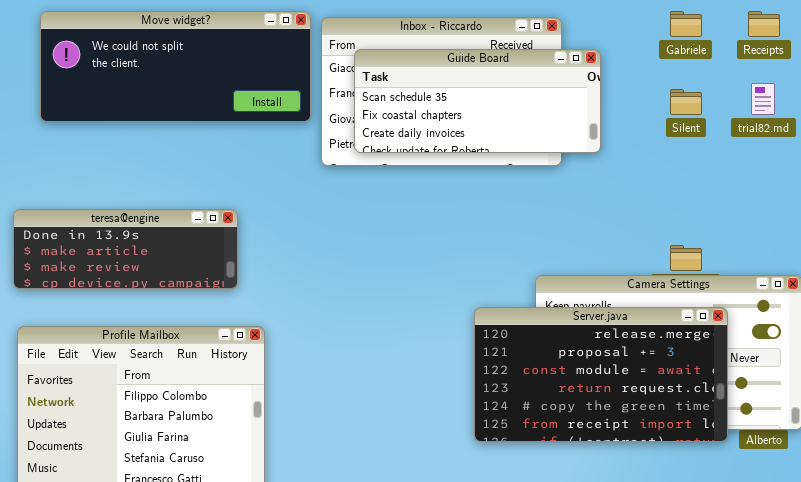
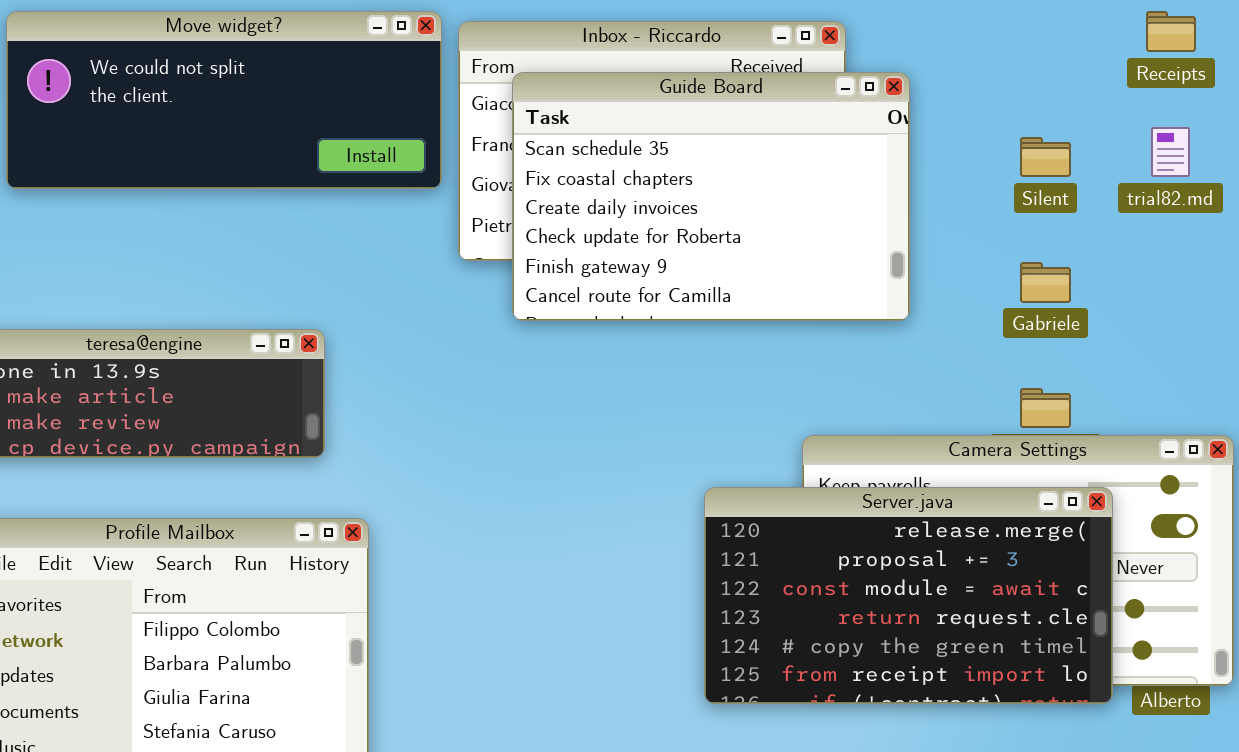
Gabriele: [670,11,702,37] -> [1020,262,1071,303], moved
Guide Board: [354,49,601,153] -> [512,72,910,321], resized

